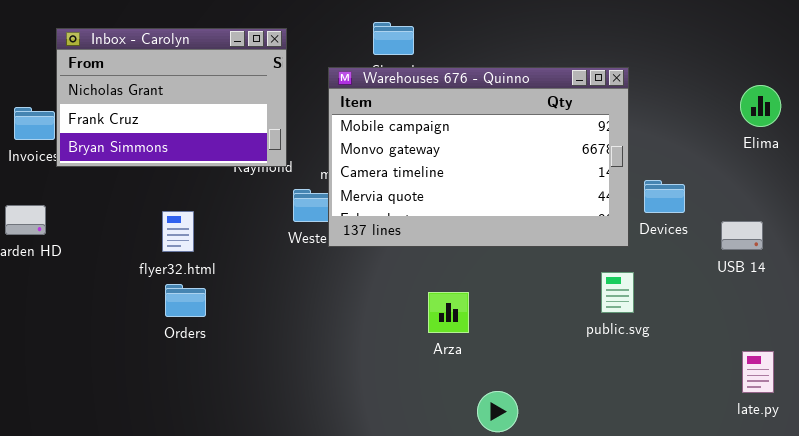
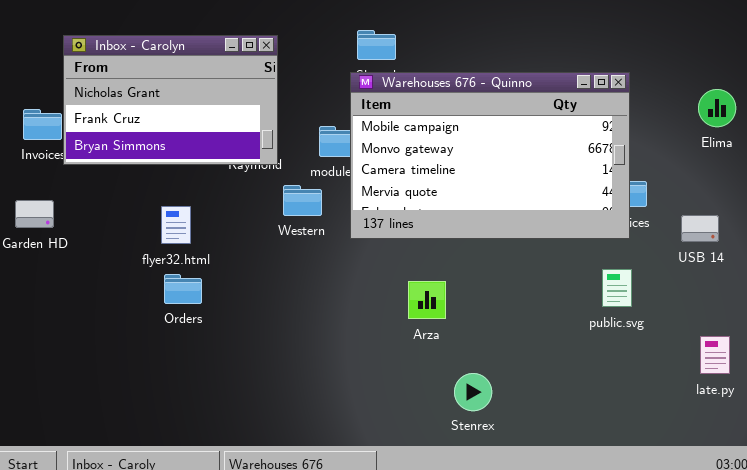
Warehouses 676 - Quinno: [328,67,629,247] -> [350,72,630,239], moved
public.svg: [601,272,634,313] -> [602,269,632,307], moved

